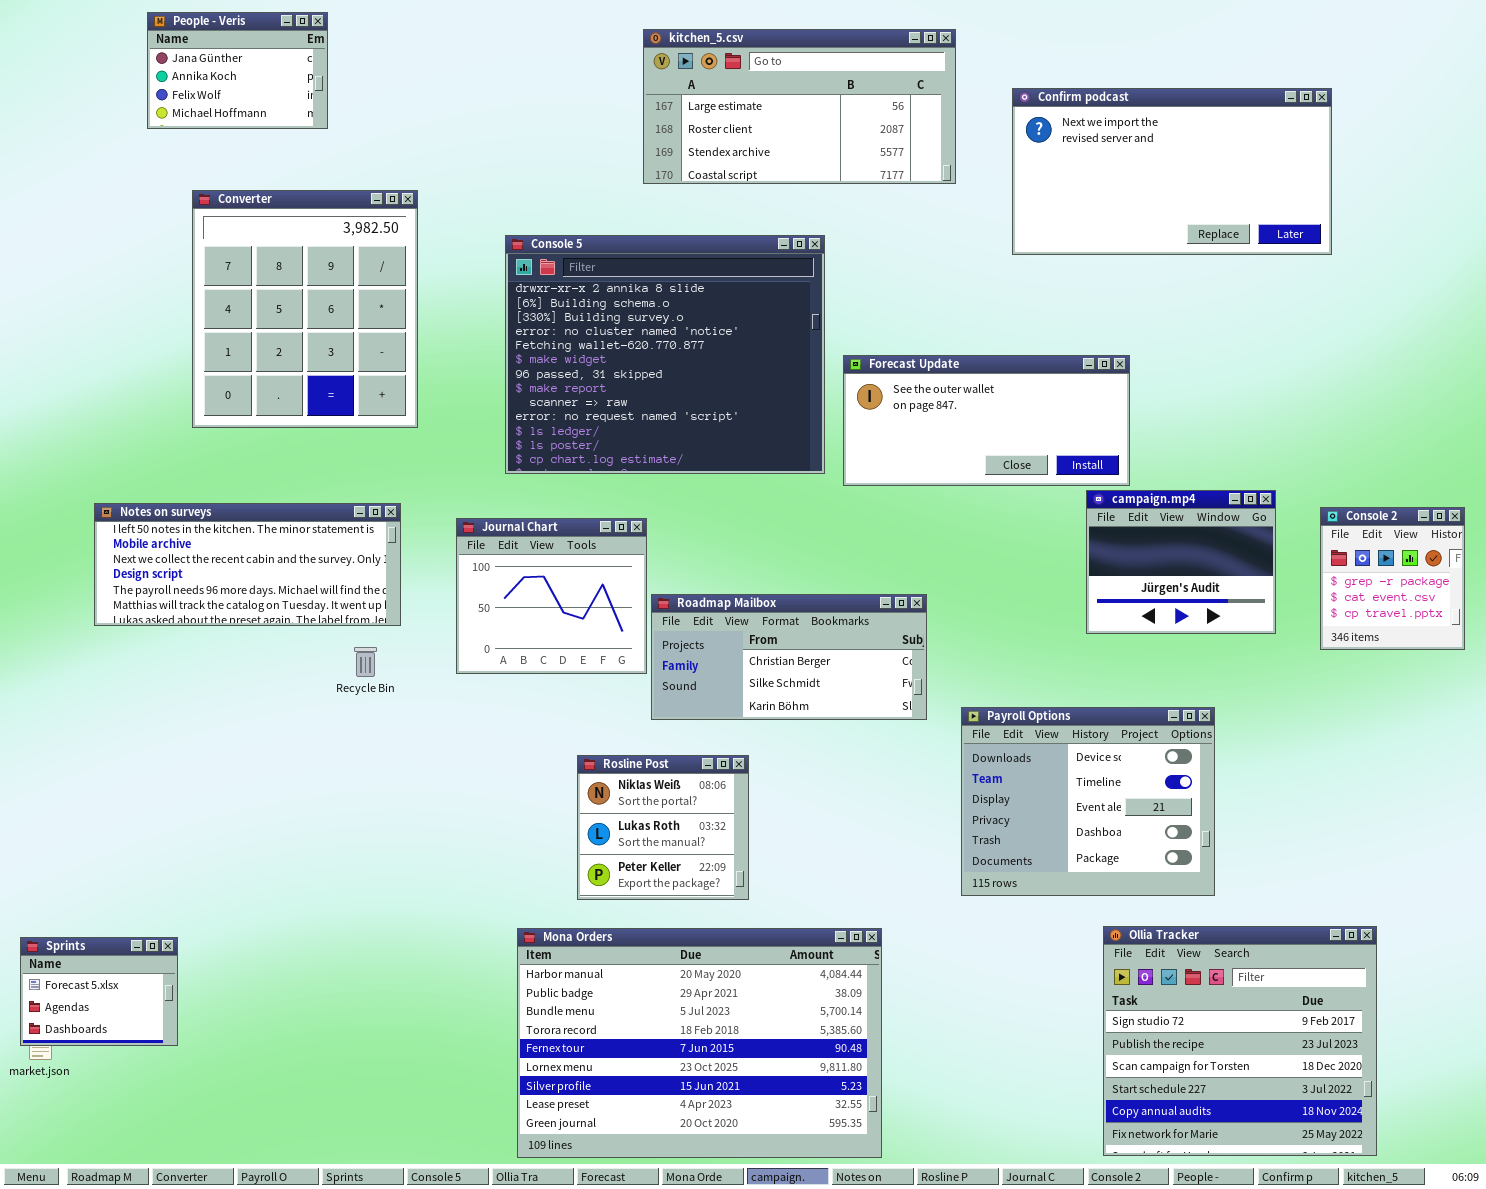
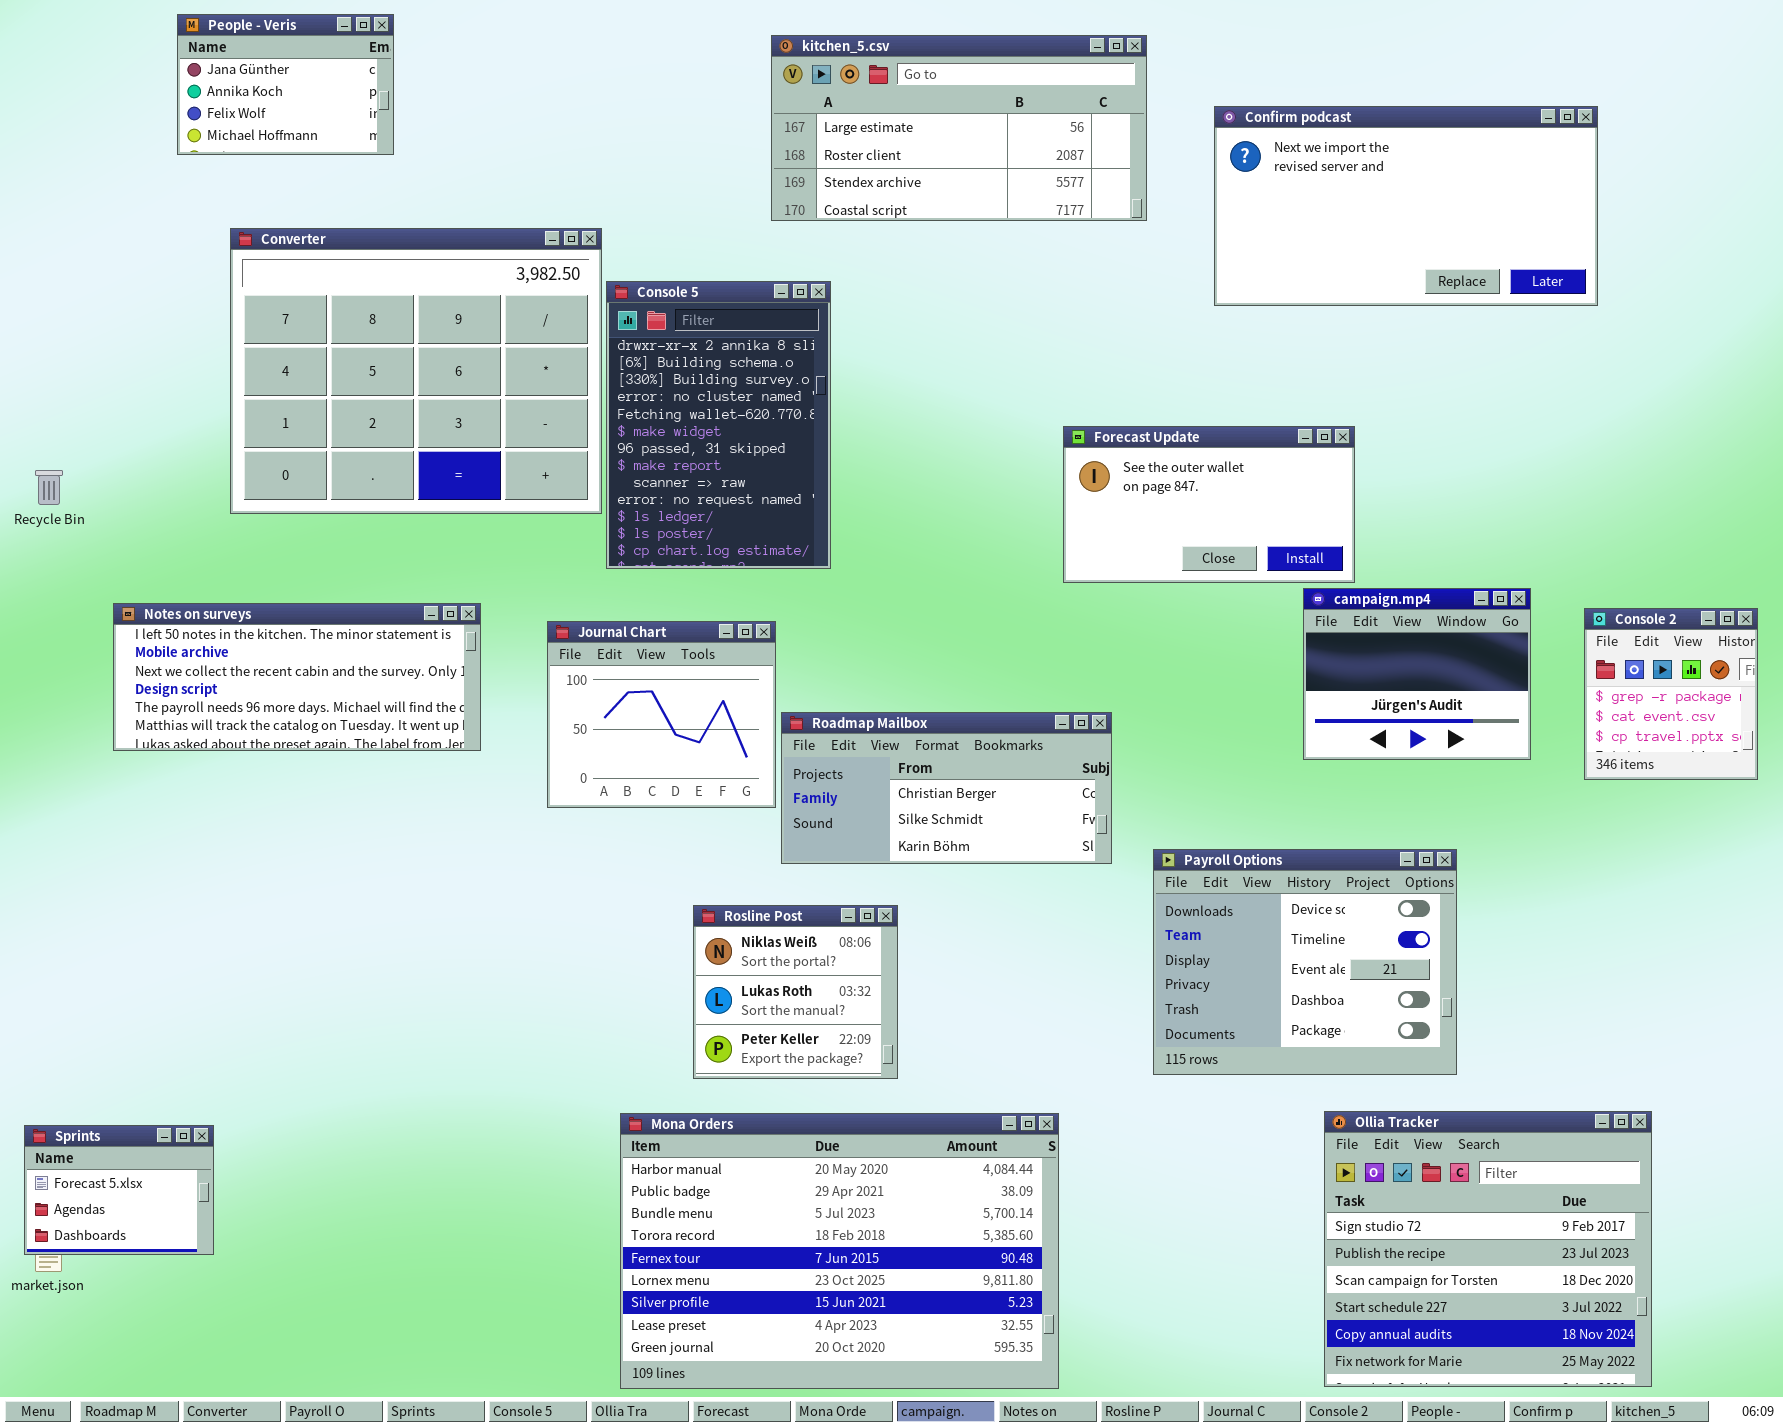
Converter: [192,190,418,428] -> [230,228,602,514], resized
Console 5: [505,235,825,474] -> [606,281,831,569], resized
Forecast Update: [843,355,1130,486] -> [1063,426,1355,583], resized
Recycle Bin: [354,647,377,677] -> [35,470,63,505], moved

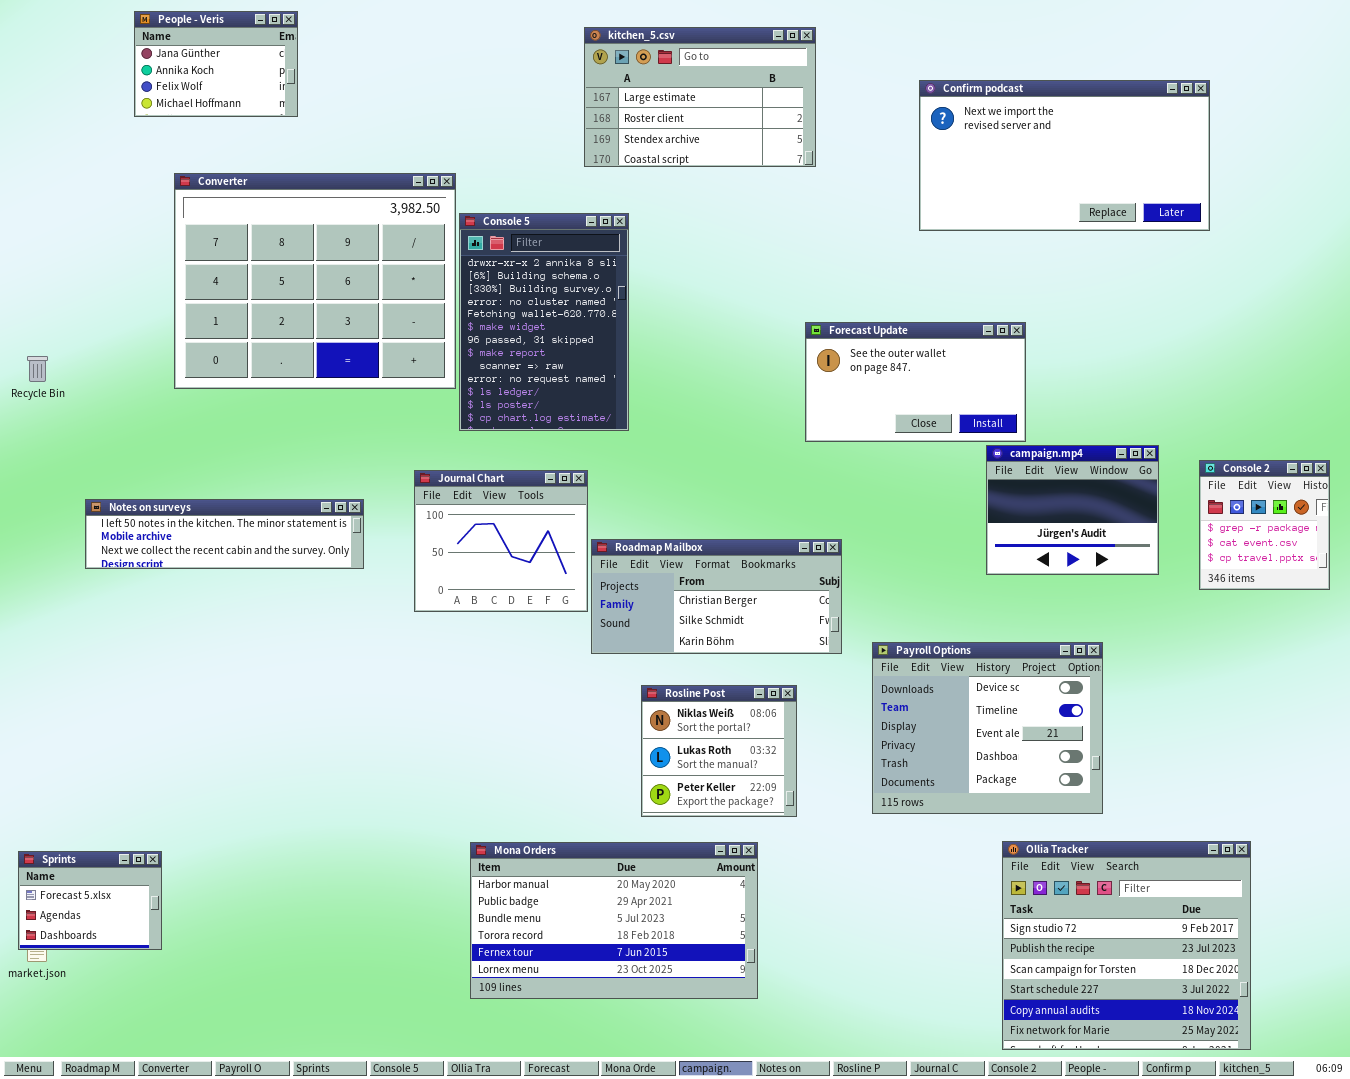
kitchen_5.csv: [771,35,1147,221] -> [584,27,816,167], resized
Notes on surveys: [113,603,481,751] -> [85,499,364,569], resized
Rosline Post: [693,905,898,1079] -> [641,685,797,817], moved
Mona Orders: [620,1113,1059,1389] -> [470,842,758,999], resized

